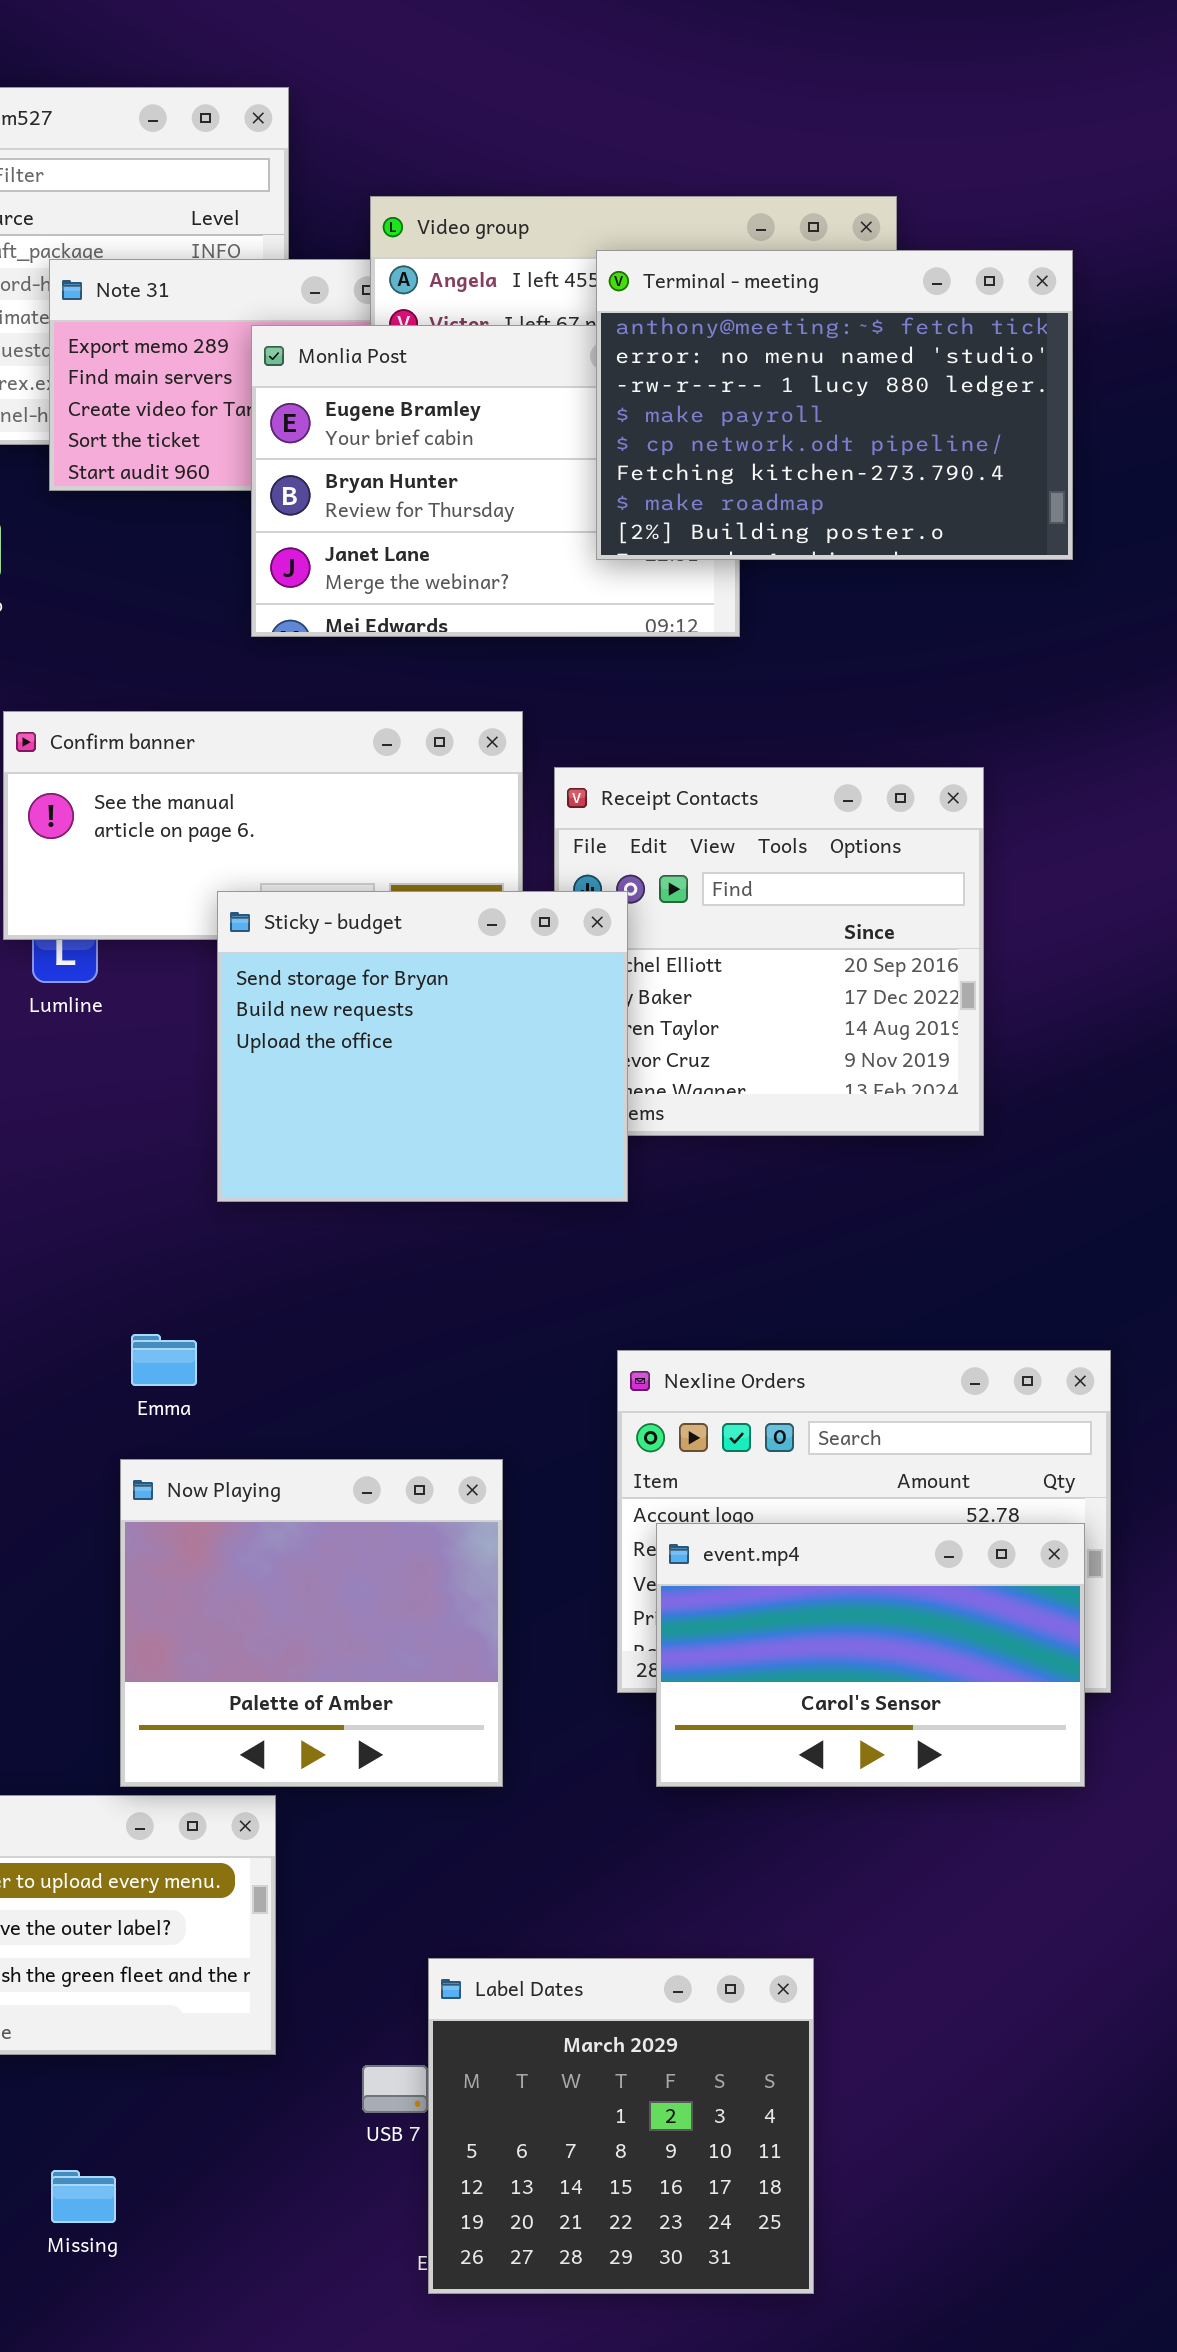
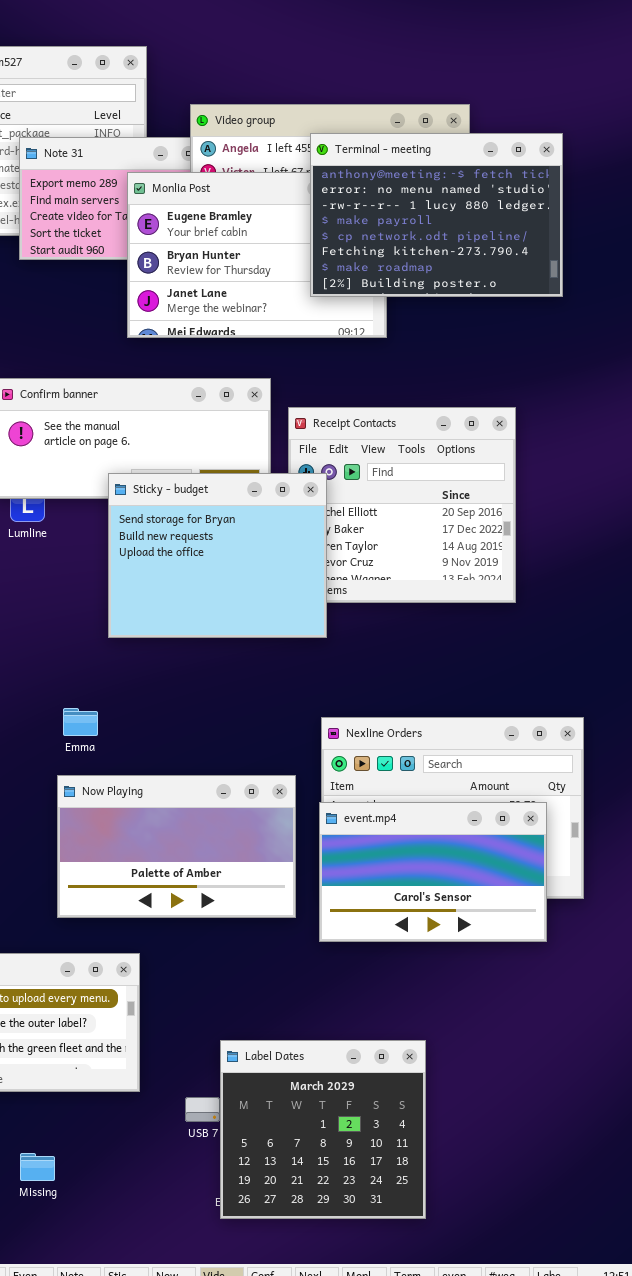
Now Playing: [120,1459,503,1787] -> [57,775,296,918], resized
event.mp4: [656,1523,1085,1787] -> [319,802,547,942], moved

